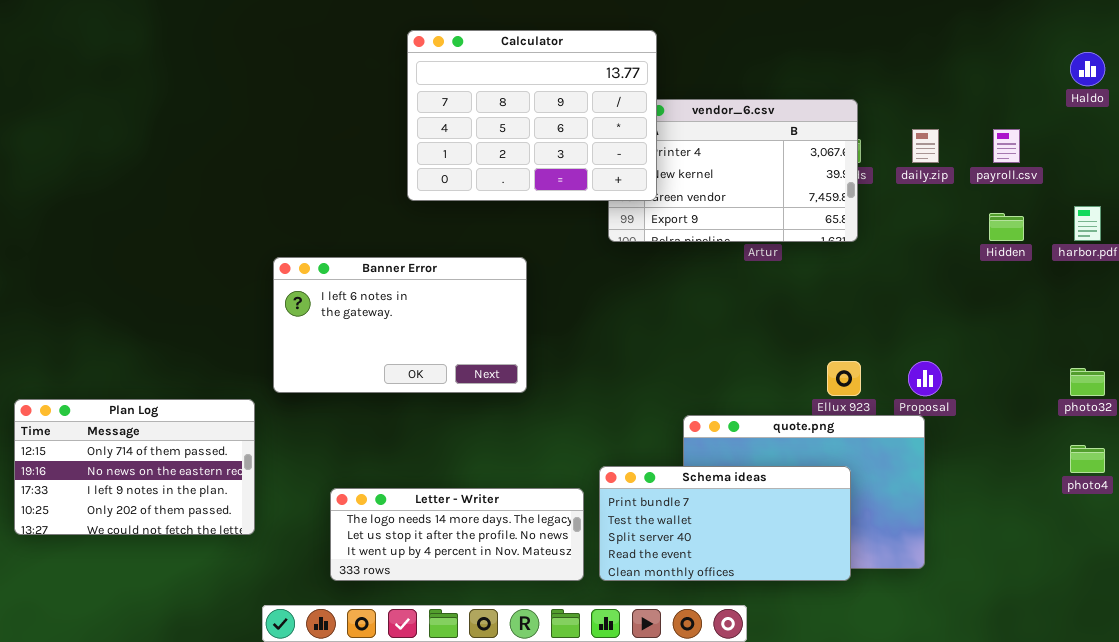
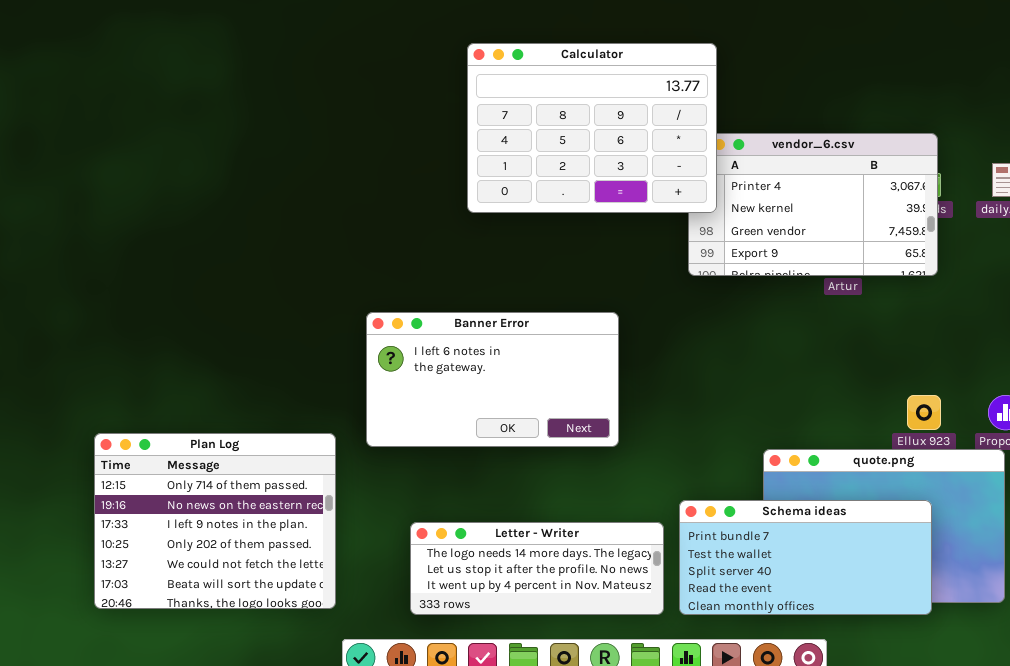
Calculator: [407,30,657,201] -> [467,43,717,213], moved
Banner Error: [273,257,527,393] -> [366,312,619,447], moved
Plan Log: [14,399,255,535] -> [94,433,336,609], resized

